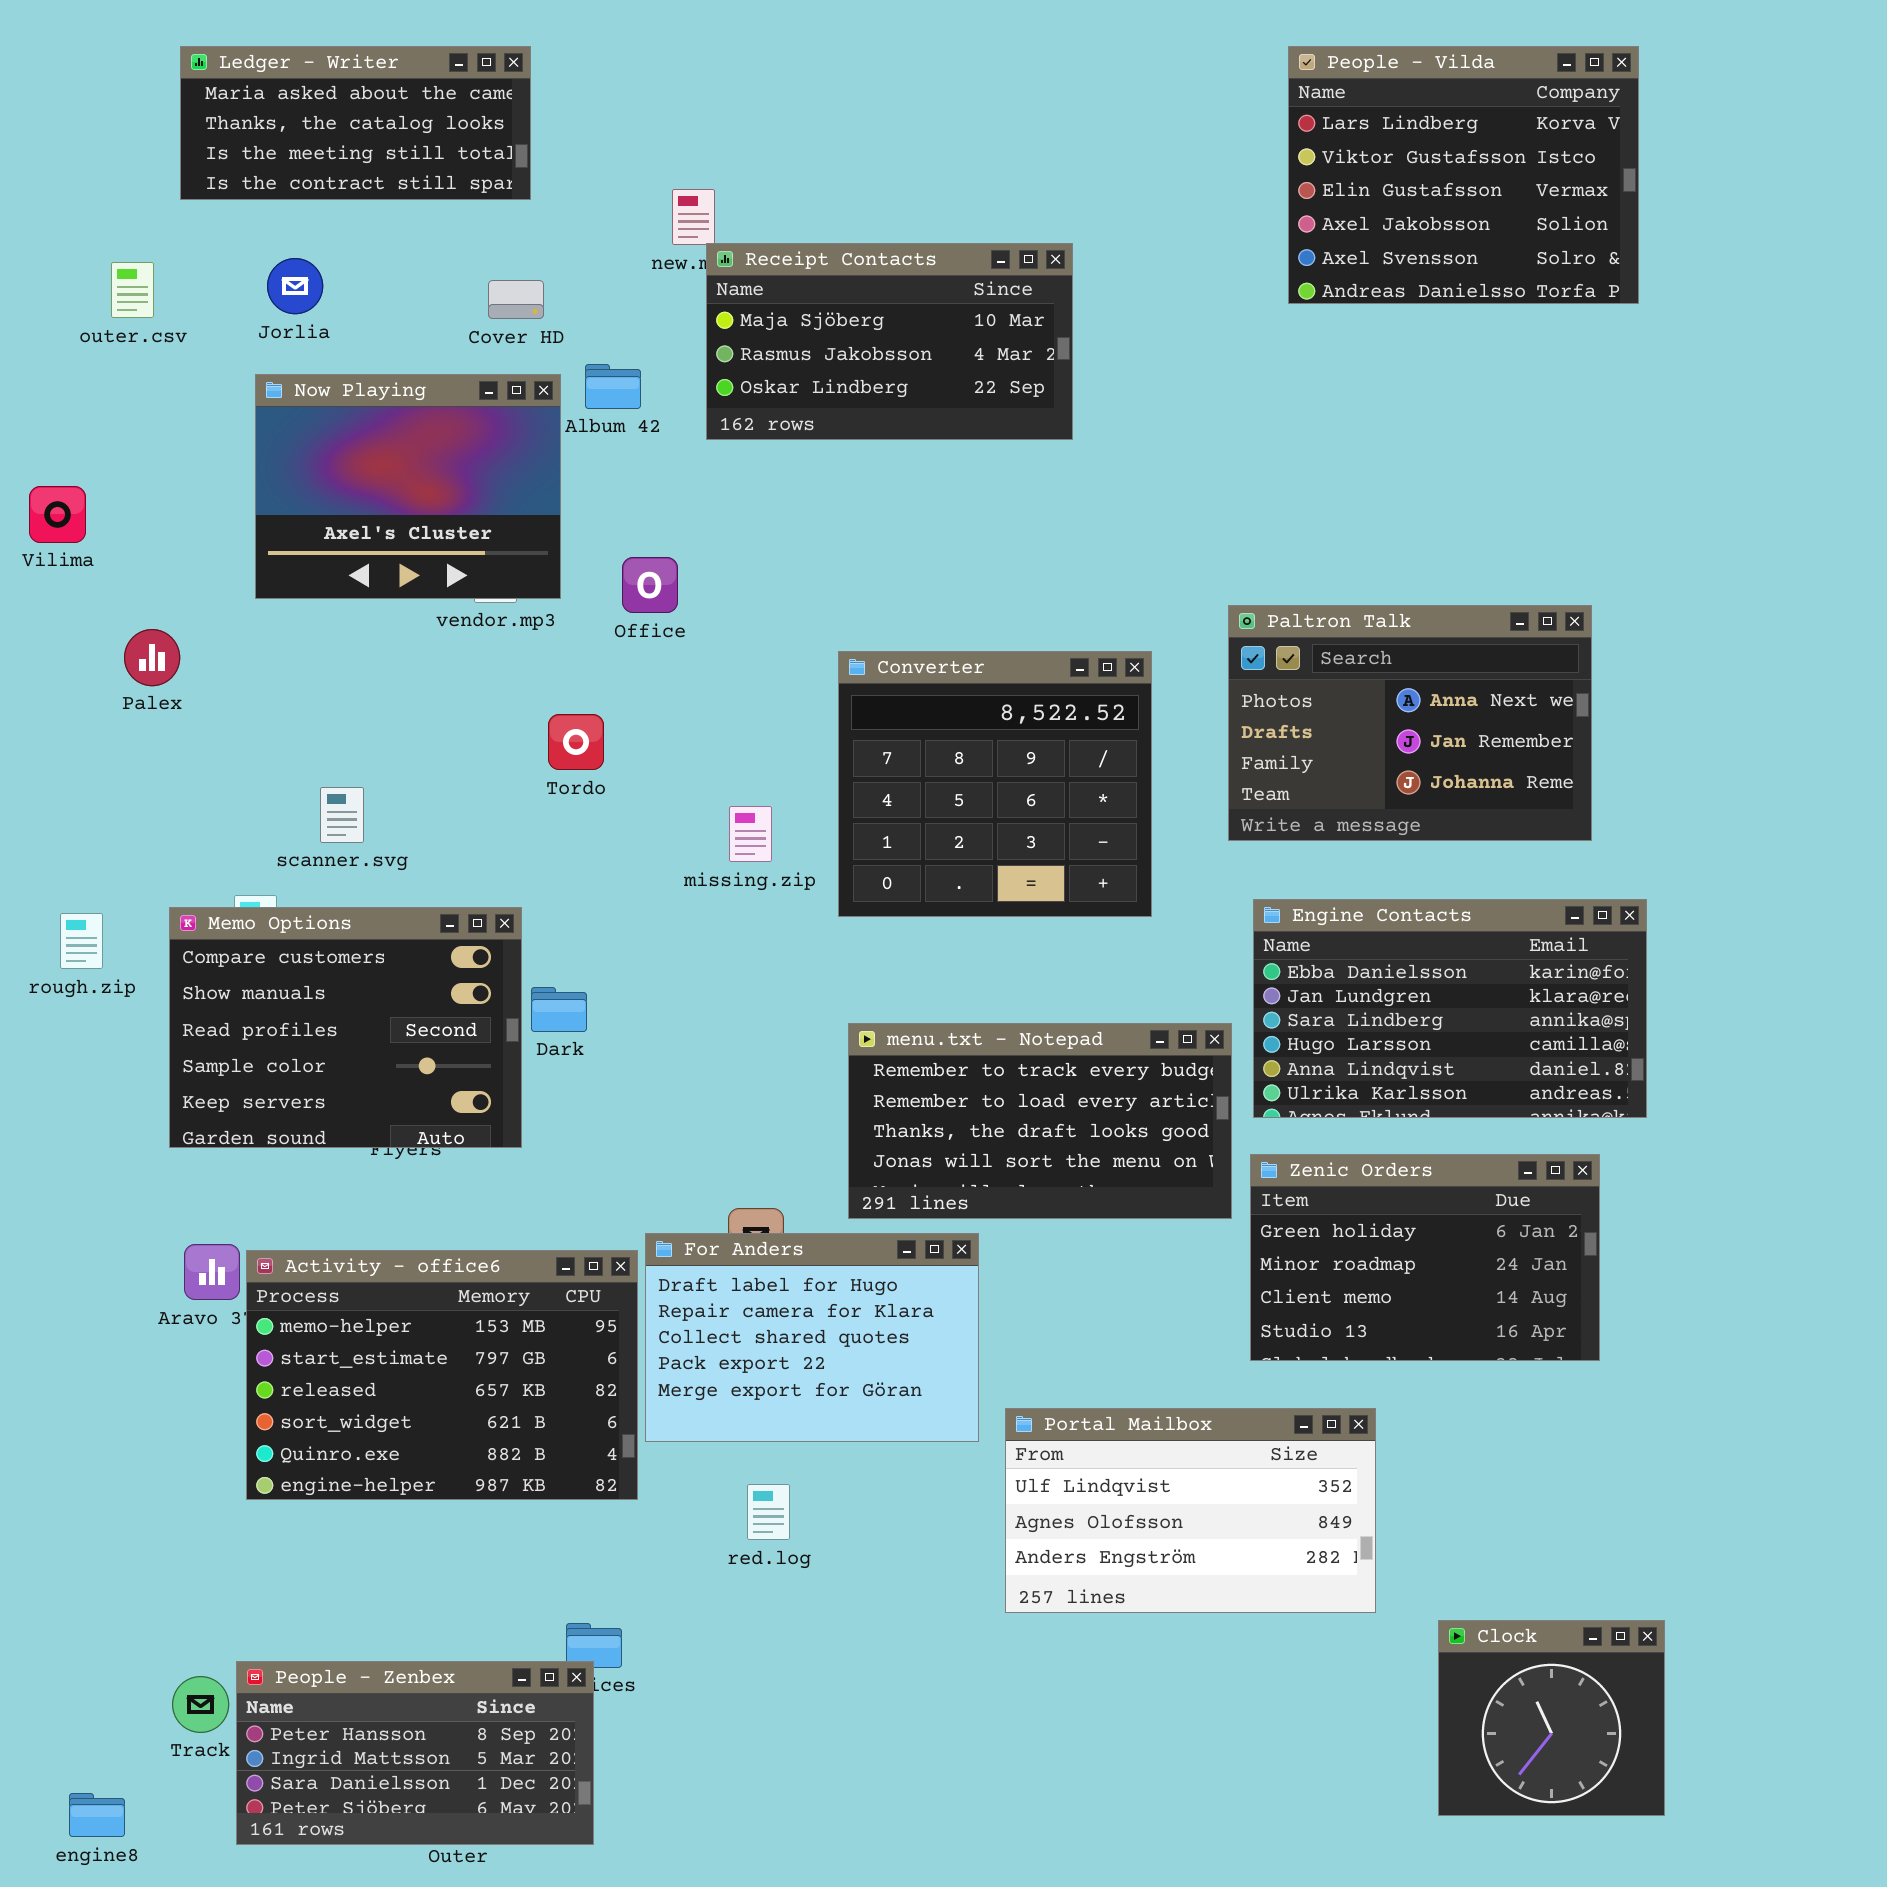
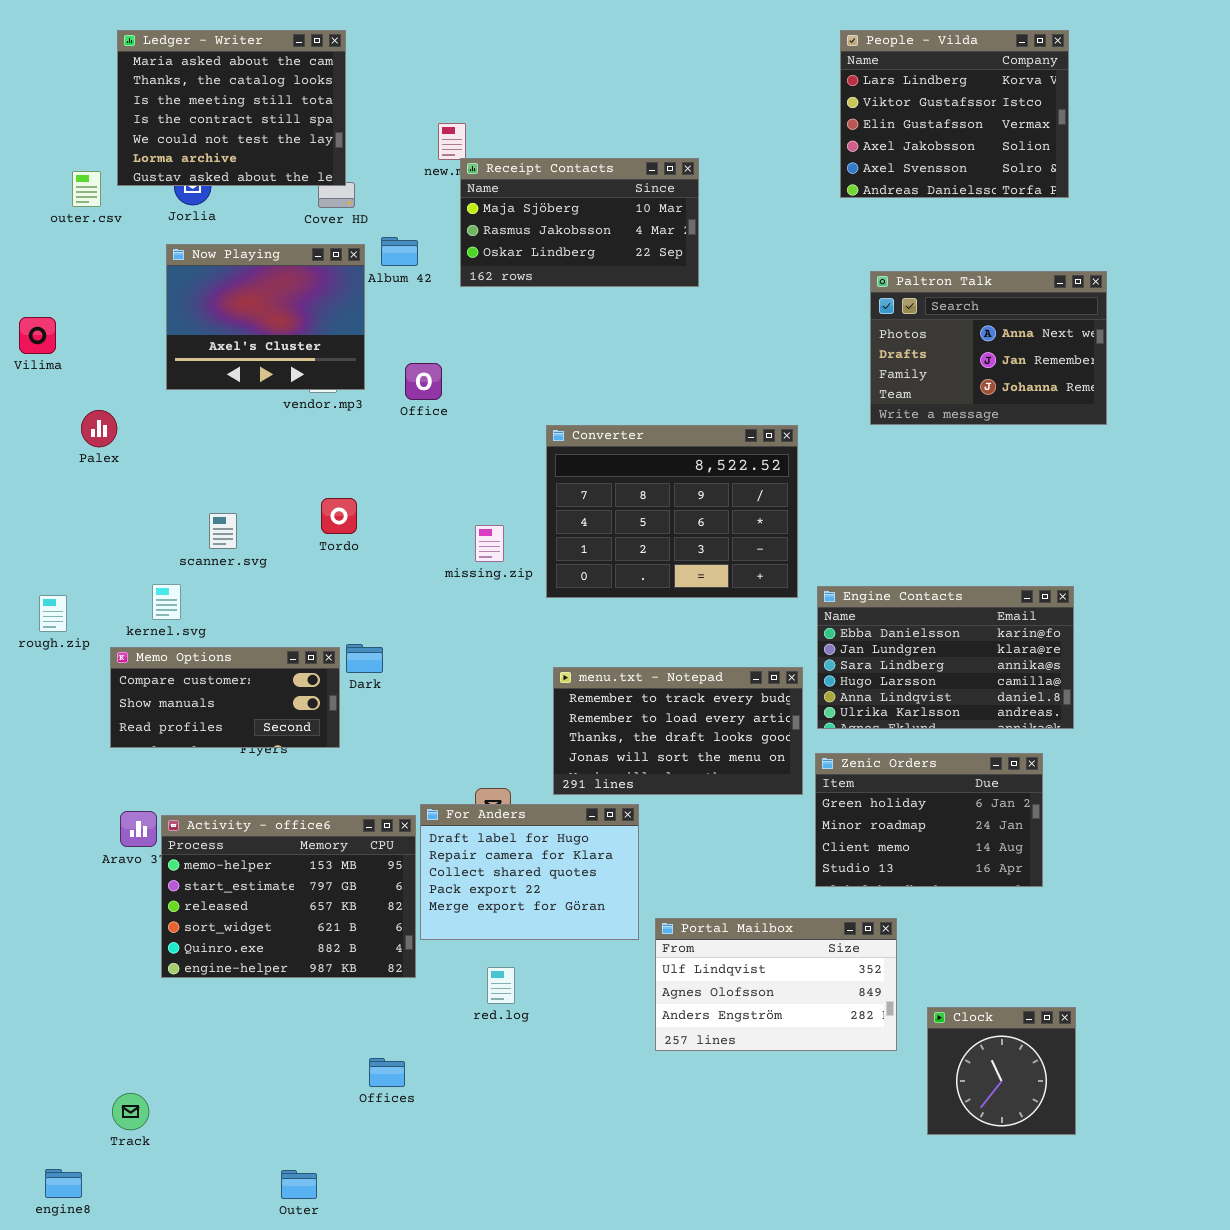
Ledger - Writer: [180,46,531,200] -> [117,30,346,186], resized
Paltron Talk: [1228,605,1592,841] -> [870,271,1107,425], moved
Converter: [838,651,1152,917] -> [546,425,798,598], resized
Tordo: [548,714,604,770] -> [321,498,357,534], moved
Memo Options: [169,907,522,1148] -> [110,647,340,748], resized
Clock: [1438,1620,1665,1816] -> [927,1007,1076,1135], moved
People - Zenbex: [236,1661,594,1845] -> none, closed

